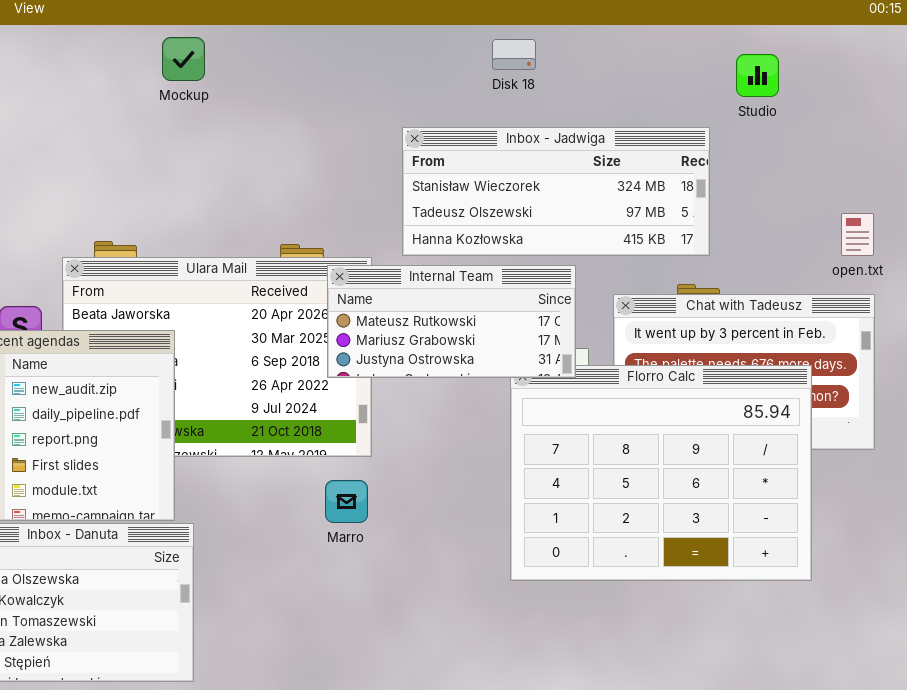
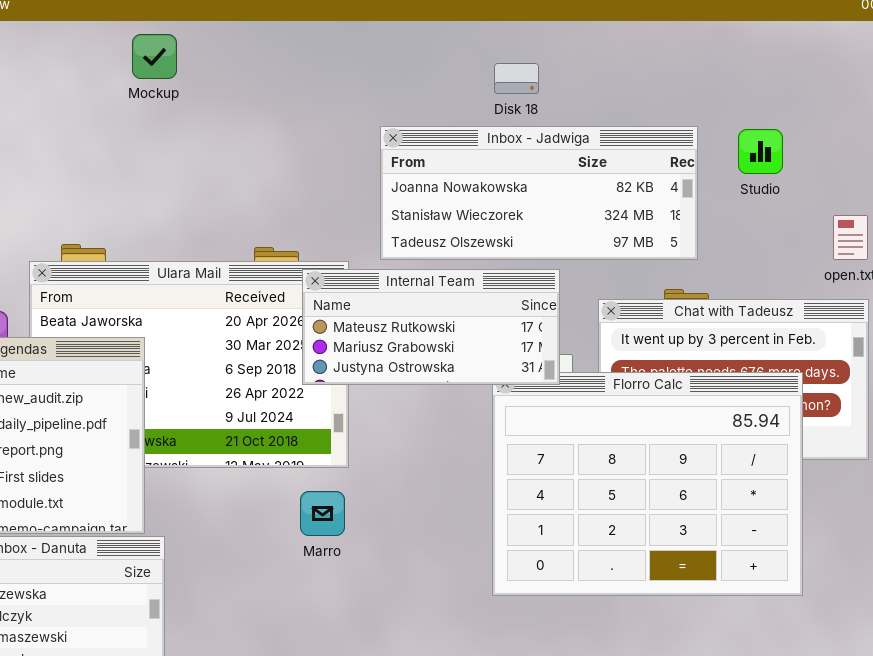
Disk 18: [492,39,536,70] -> [494,63,539,94], moved
Studio: [736,54,779,97] -> [738,129,783,174], moved
Inbox - Jadwiga: [402,127,710,256] -> [380,126,698,260], scrolled up 1 row

